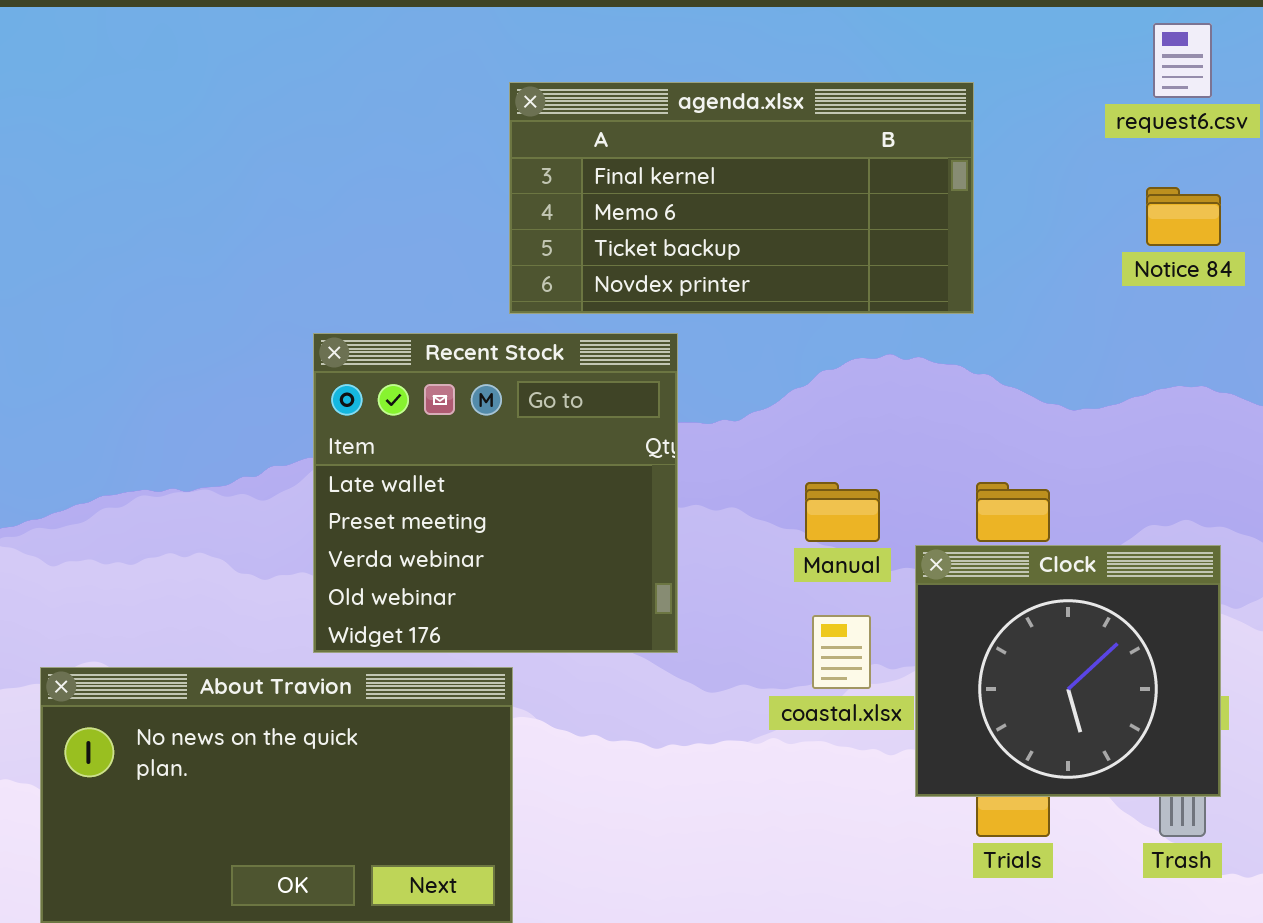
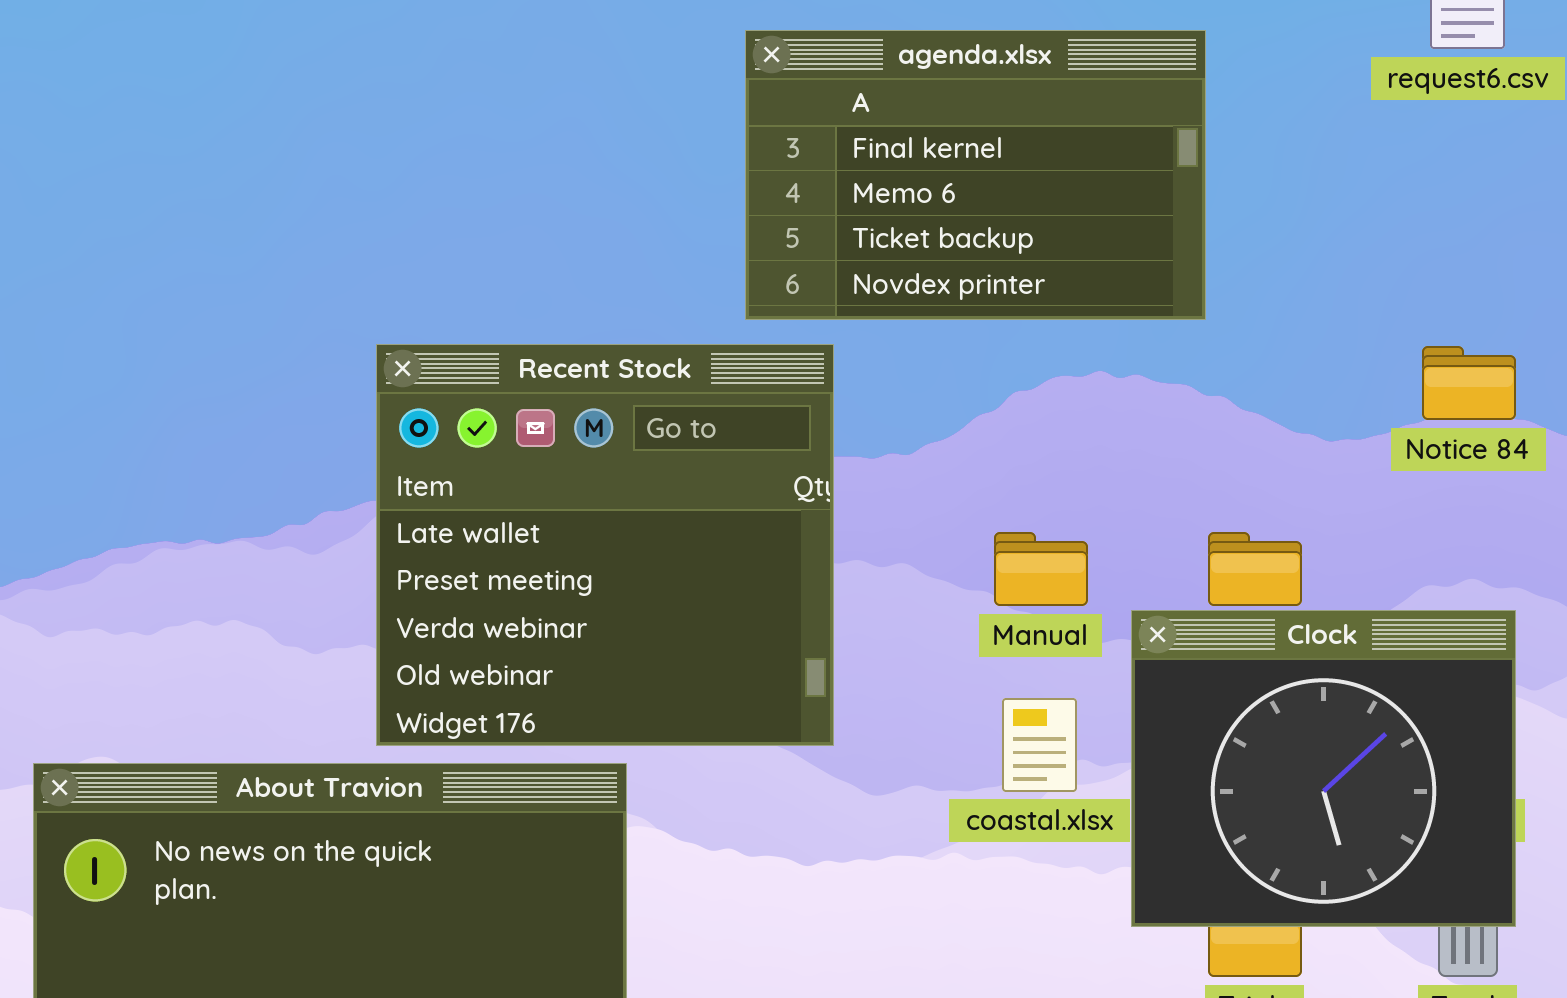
agenda.xlsx: [509,82,974,314] -> [745,30,1206,320], resized
Notice 84: [1146,187,1221,246] -> [1422,346,1516,420], moved

